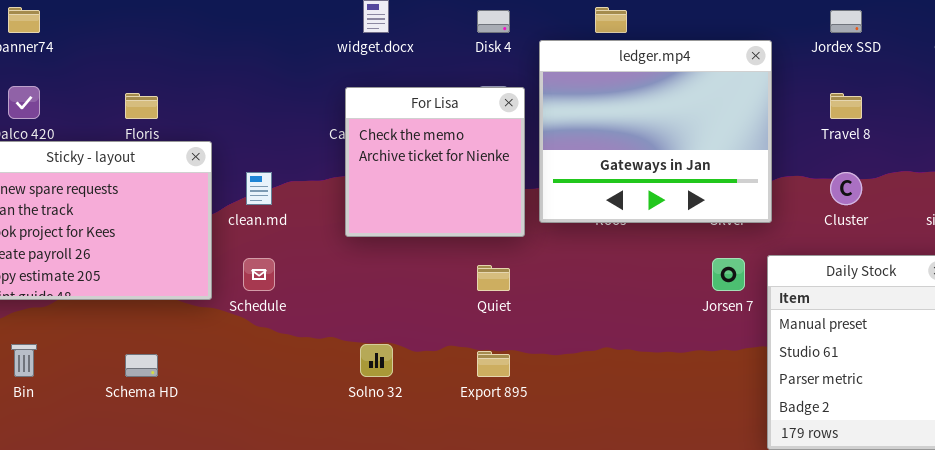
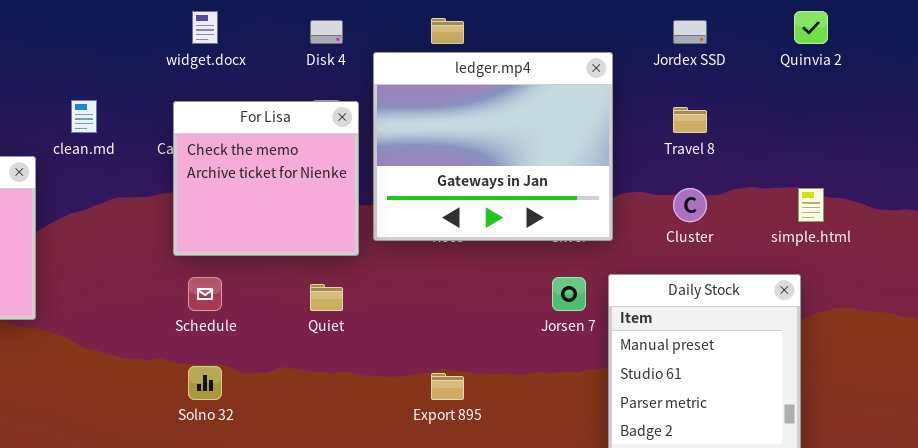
clean.md: [246,172,272,205] -> [71,100,97,133], moved
Schedule: [243,258,275,291] -> [188,277,222,311], moved
Export 895: [477,351,510,377] -> [431,373,464,400], moved

